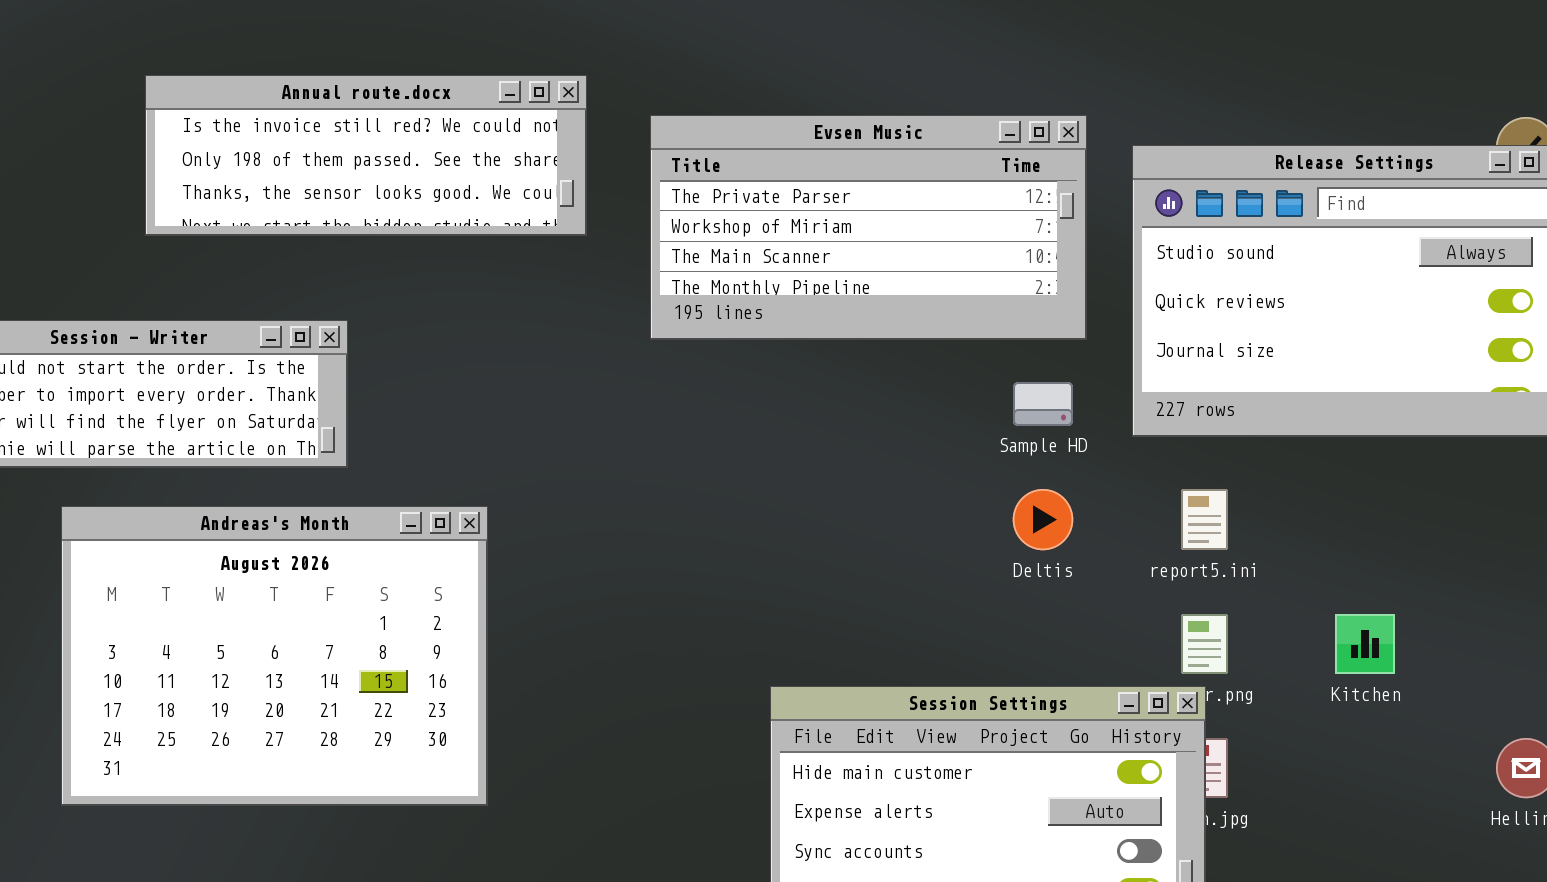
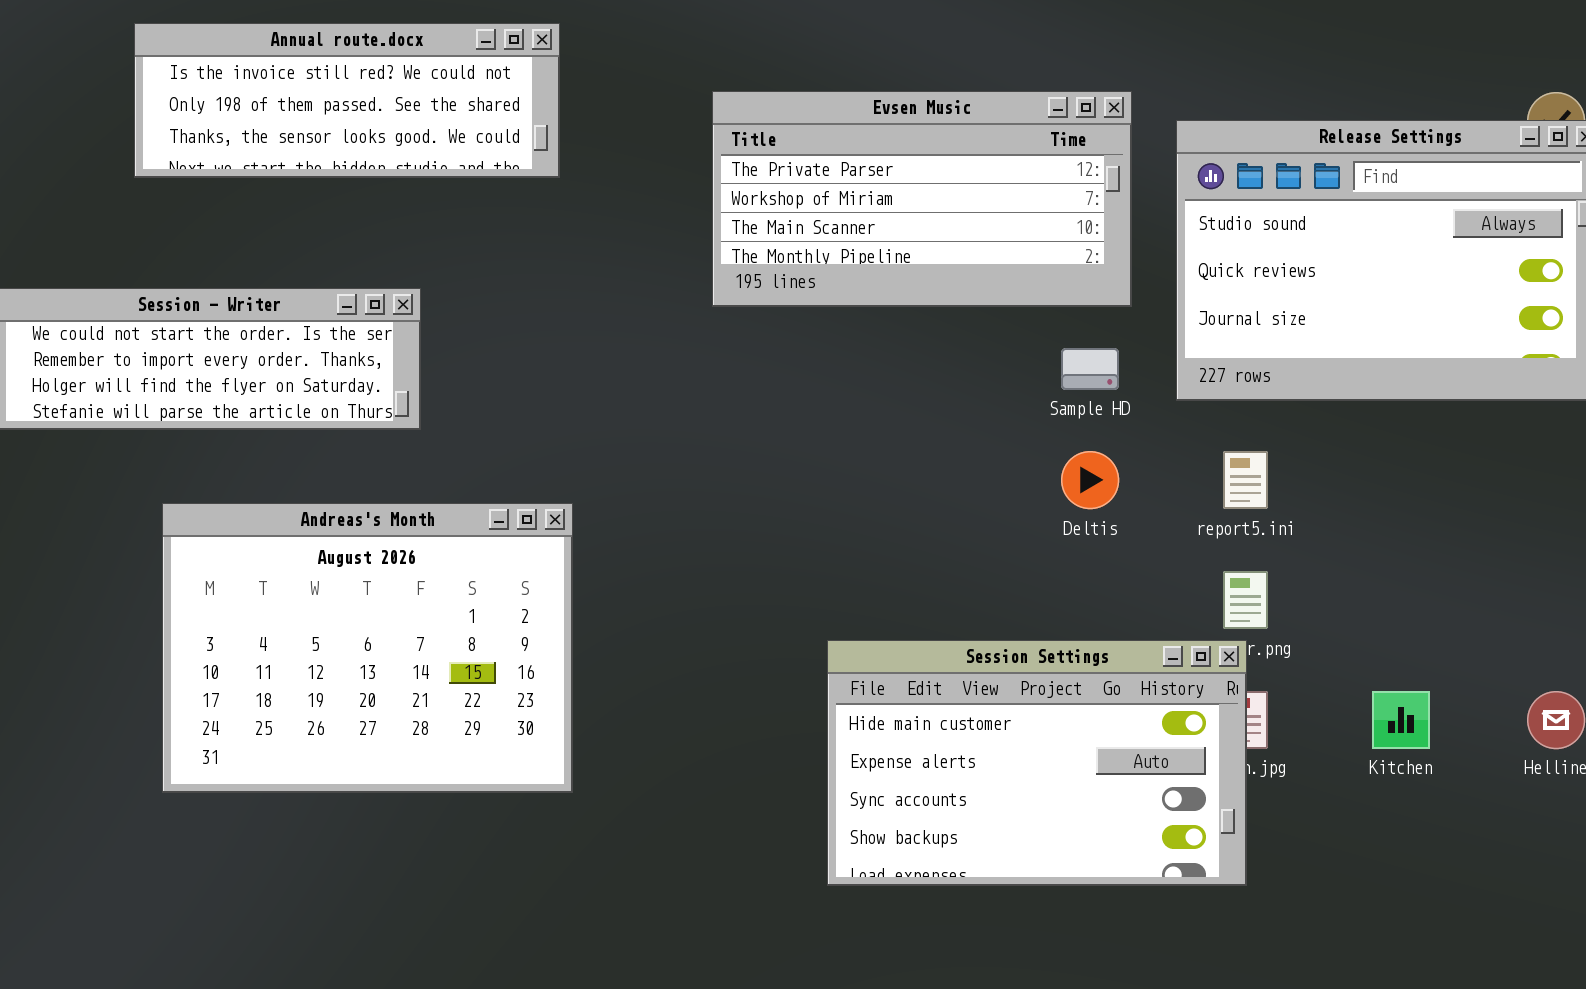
Annual route.docx: [145,75,587,236] -> [134,23,560,178], moved
Andreas's Month: [61,506,488,806] -> [162,503,573,793], moved
Kitchen: [1335,614,1395,674] -> [1372,691,1430,749], moved

